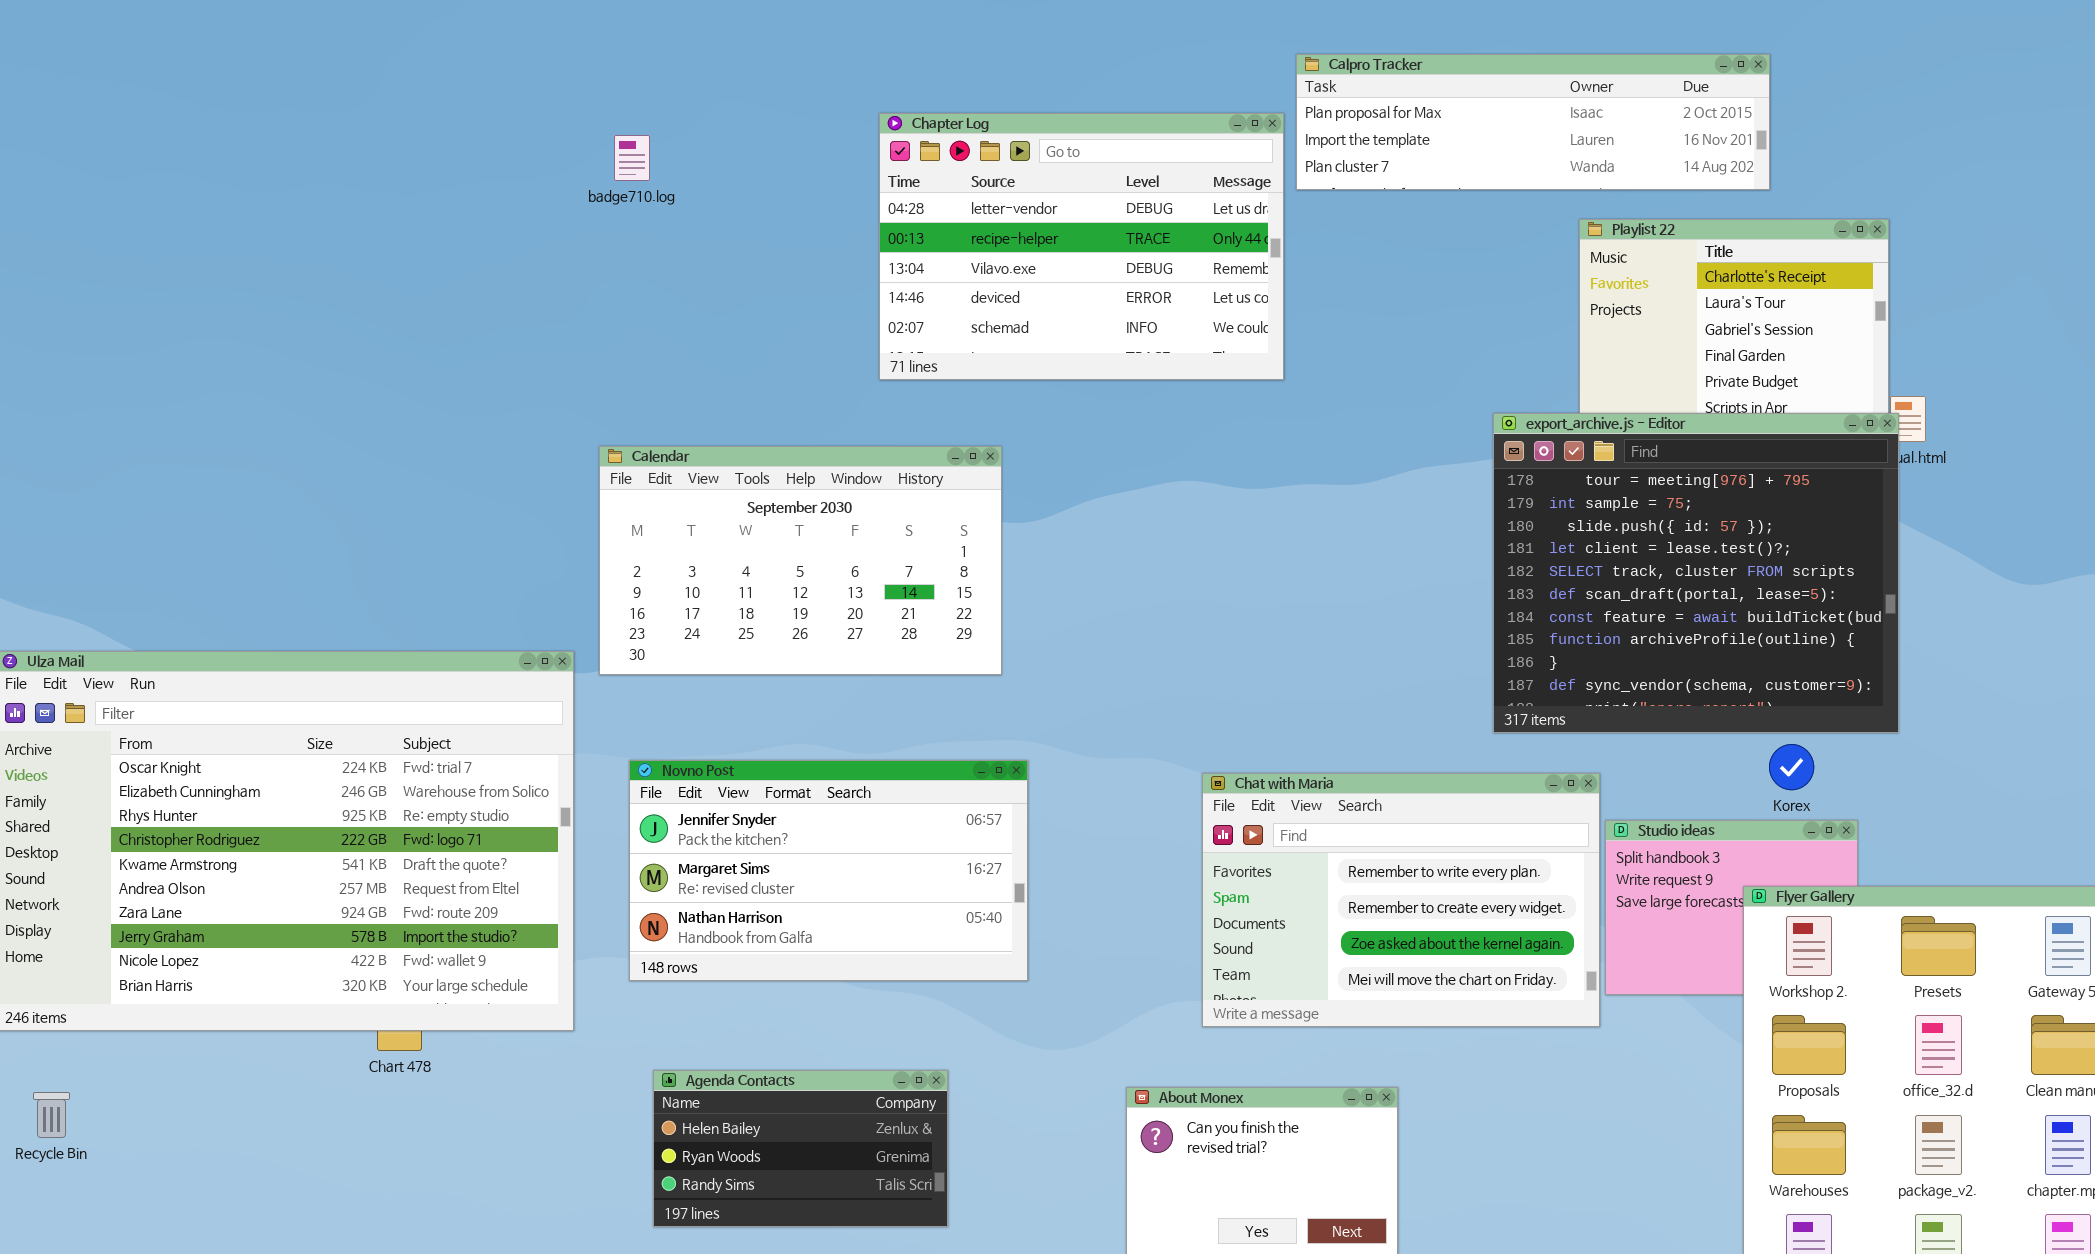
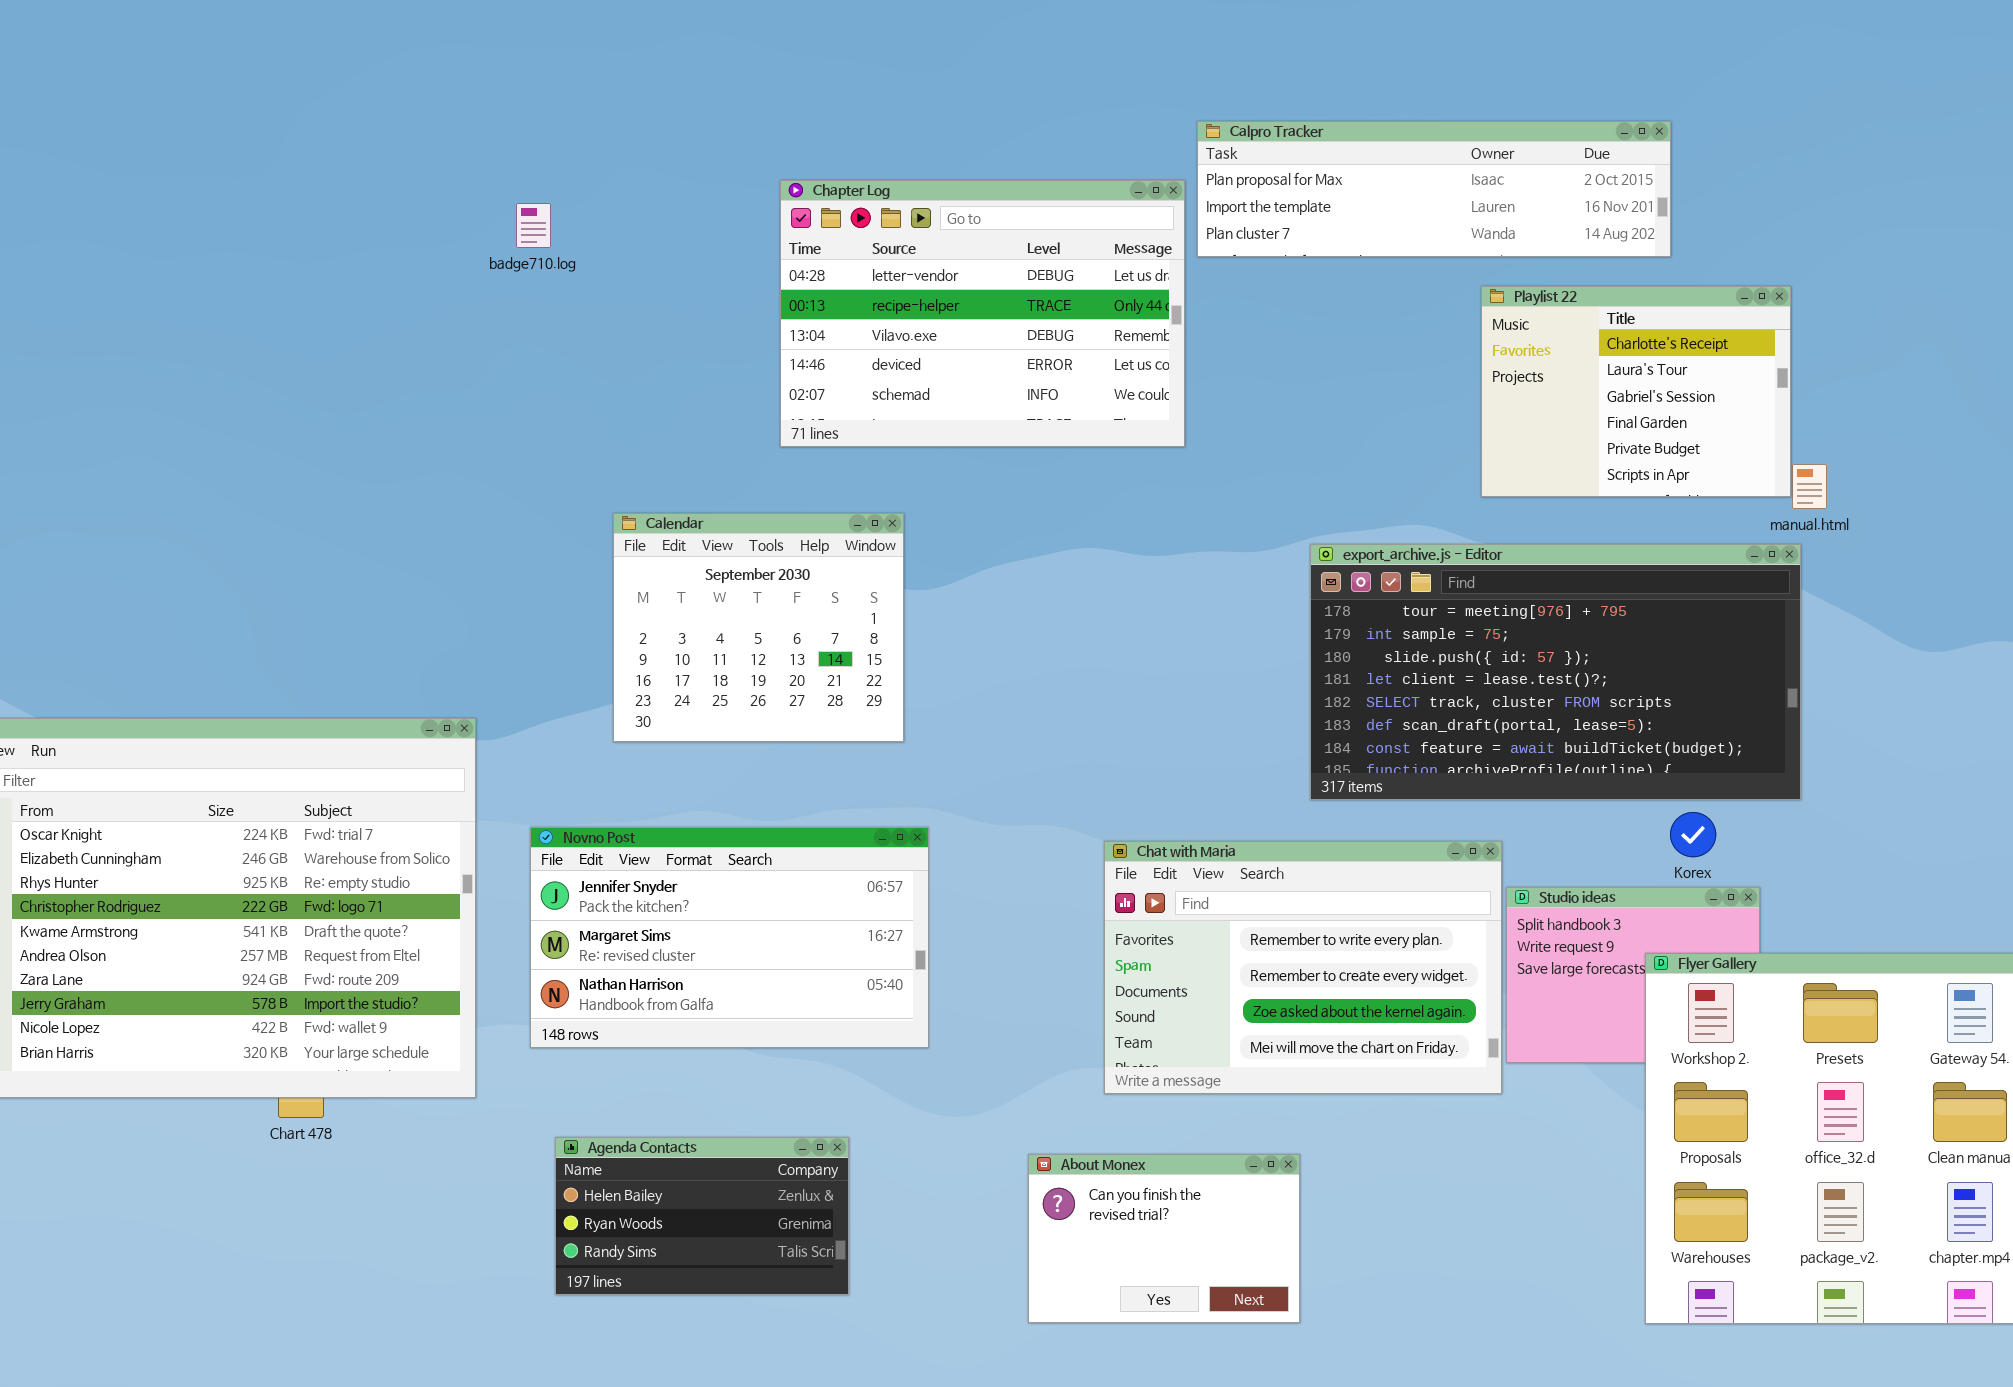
export_archive.js - Editor: [1493,413,1899,733] -> [1310,544,1801,800], resized
Calendar: [599,446,1002,675] -> [613,513,904,742], resized

